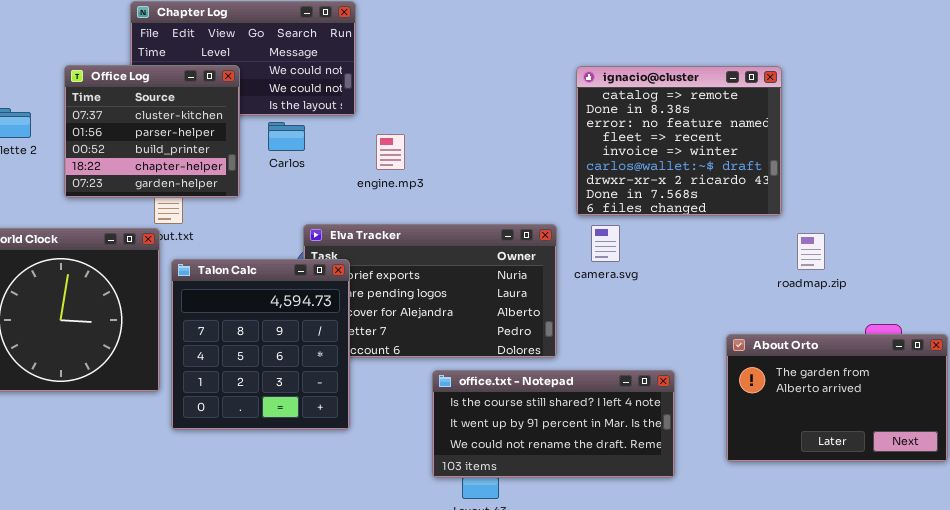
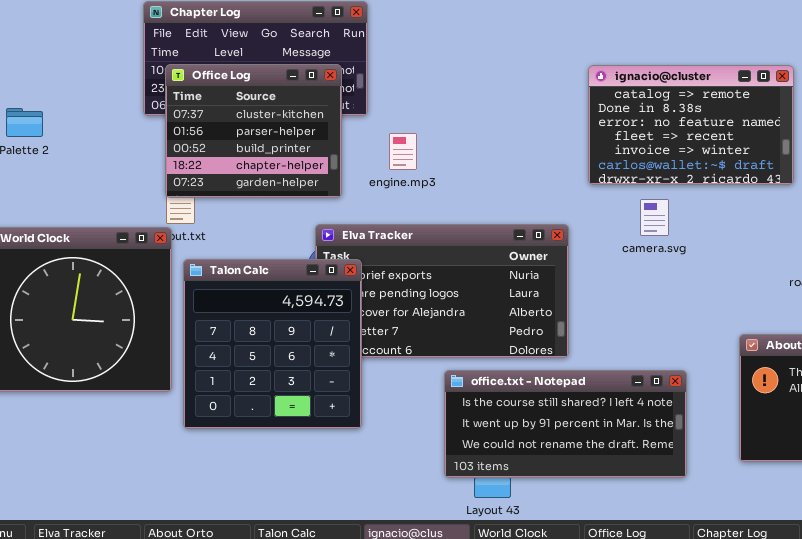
Office Log: [64,65,240,198] -> [165,64,342,198], moved
ignacio@cluster: [576,66,782,216] -> [588,65,794,185], resized
camera.svg: [591,225,620,262] -> [640,199,669,236], moved

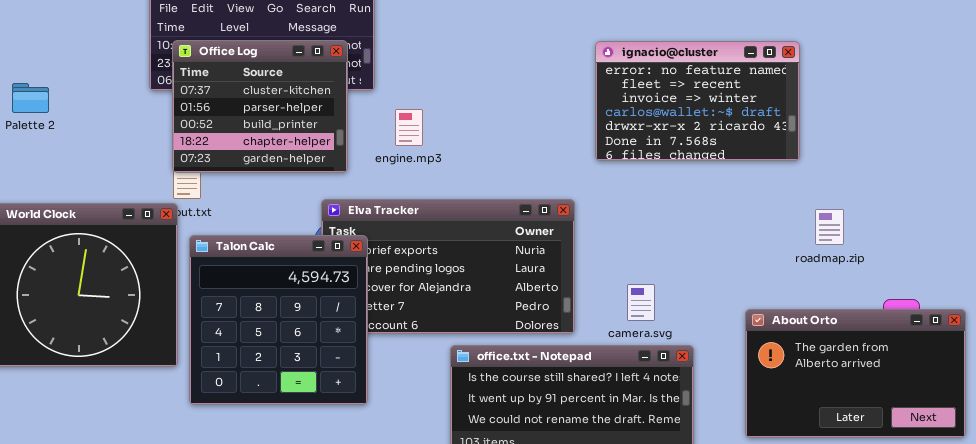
ignacio@cluster: [588,65,794,185] -> [595,41,800,161], scrolled down 2 rows
camera.svg: [640,199,669,236] -> [627,284,655,321], moved

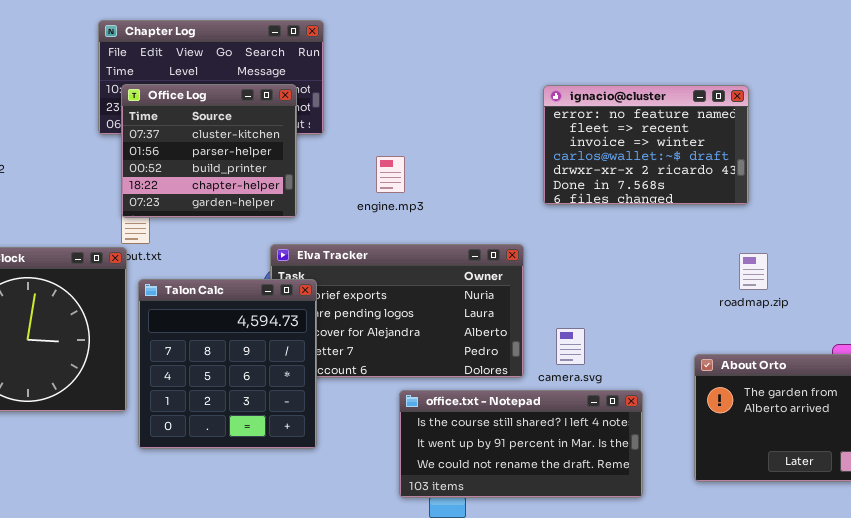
engine.mp3: [395,109,423,146] -> [376,156,405,193], moved
roadmap.zip: [815,209,844,245] -> [739,253,768,290], moved
camera.svg: [627,284,655,321] -> [556,328,585,365], moved

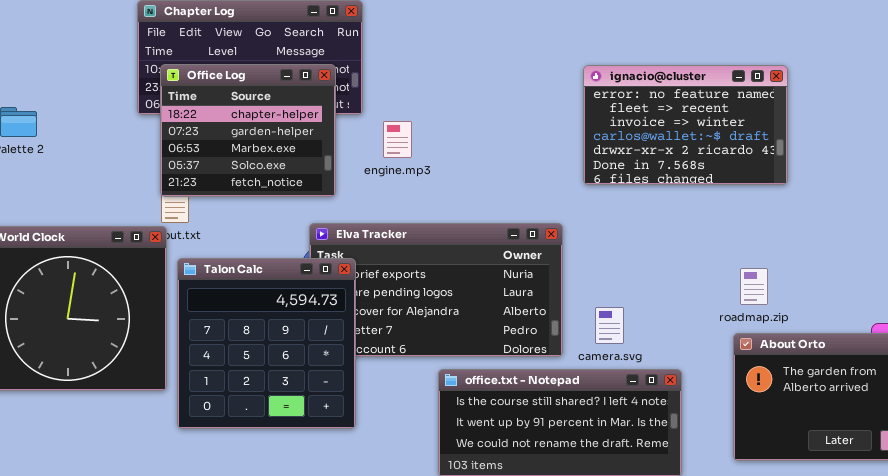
Office Log: [121,84,297,218] -> [160,64,336,197], scrolled down 3 rows
engine.mp3: [376,156,405,193] -> [383,121,412,158], moved
roadmap.zip: [739,253,768,290] -> [740,268,768,305], moved

